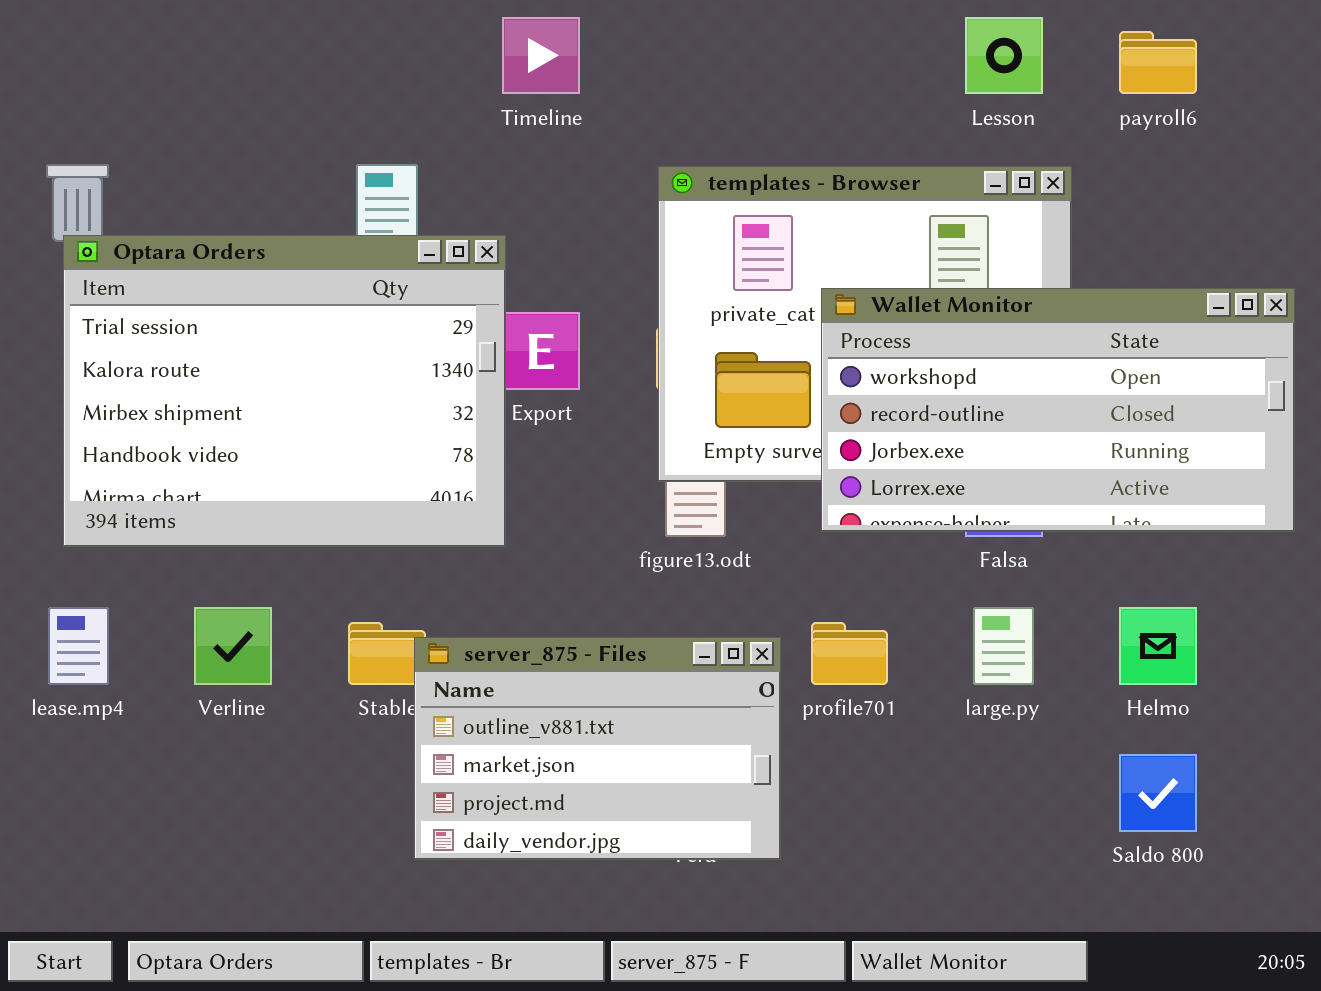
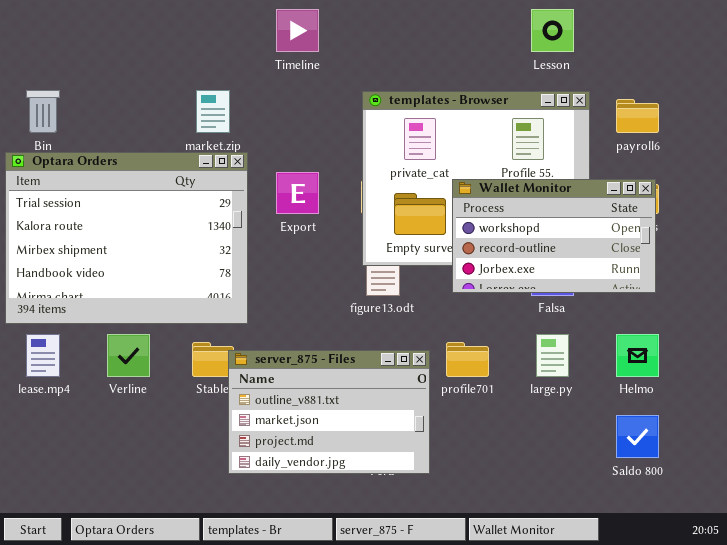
payroll6: [1119,31,1197,94] -> [616,99,659,133], moved
Optara Orders: [63,235,506,547] -> [5,152,248,324], moved
Wallet Monitor: [821,288,1295,532] -> [452,179,656,293], resized

